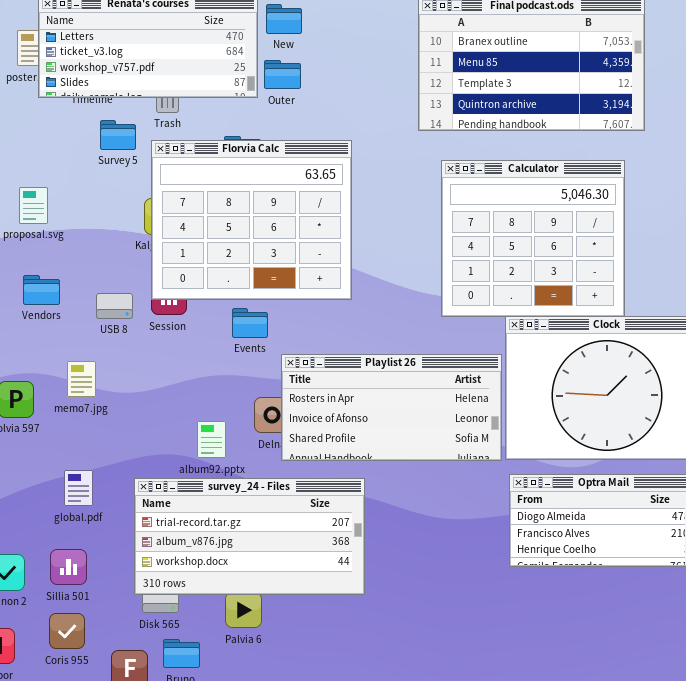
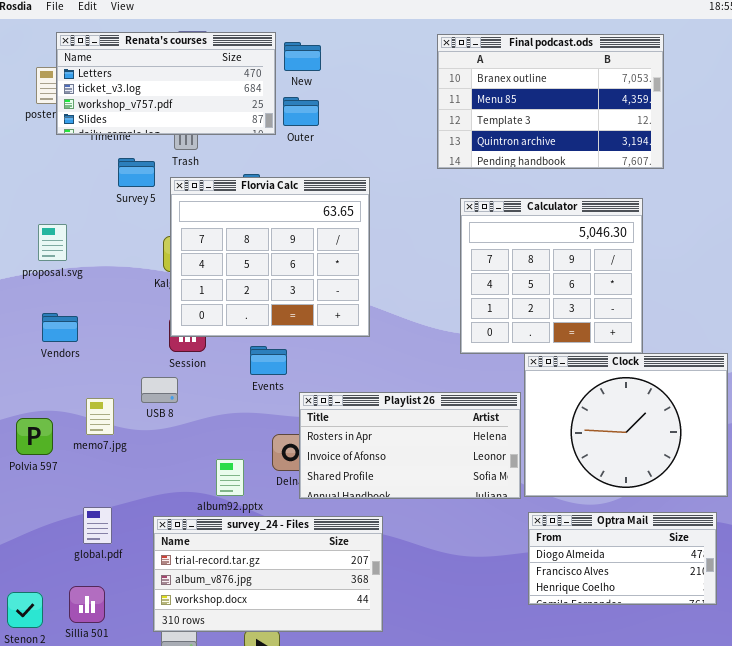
USB 8: [96,293,133,319] -> [141,377,178,403], moved

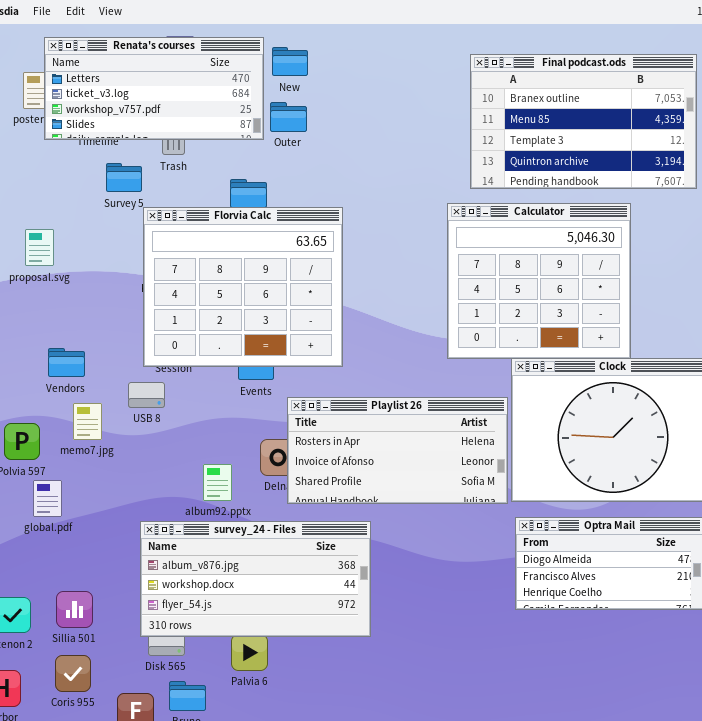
Final podcast.ods: [437,34,664,169] -> [470,54,697,189], moved
Florvia Calc: [170,177,370,337] -> [143,207,343,367], moved
Vendors: [42,313,78,342] -> [48,348,85,377], moved
global.pdf: [83,507,112,544] -> [33,480,62,517], moved
survey_24 - Files: [153,516,383,632] -> [140,521,371,637], scrolled down 1 row

